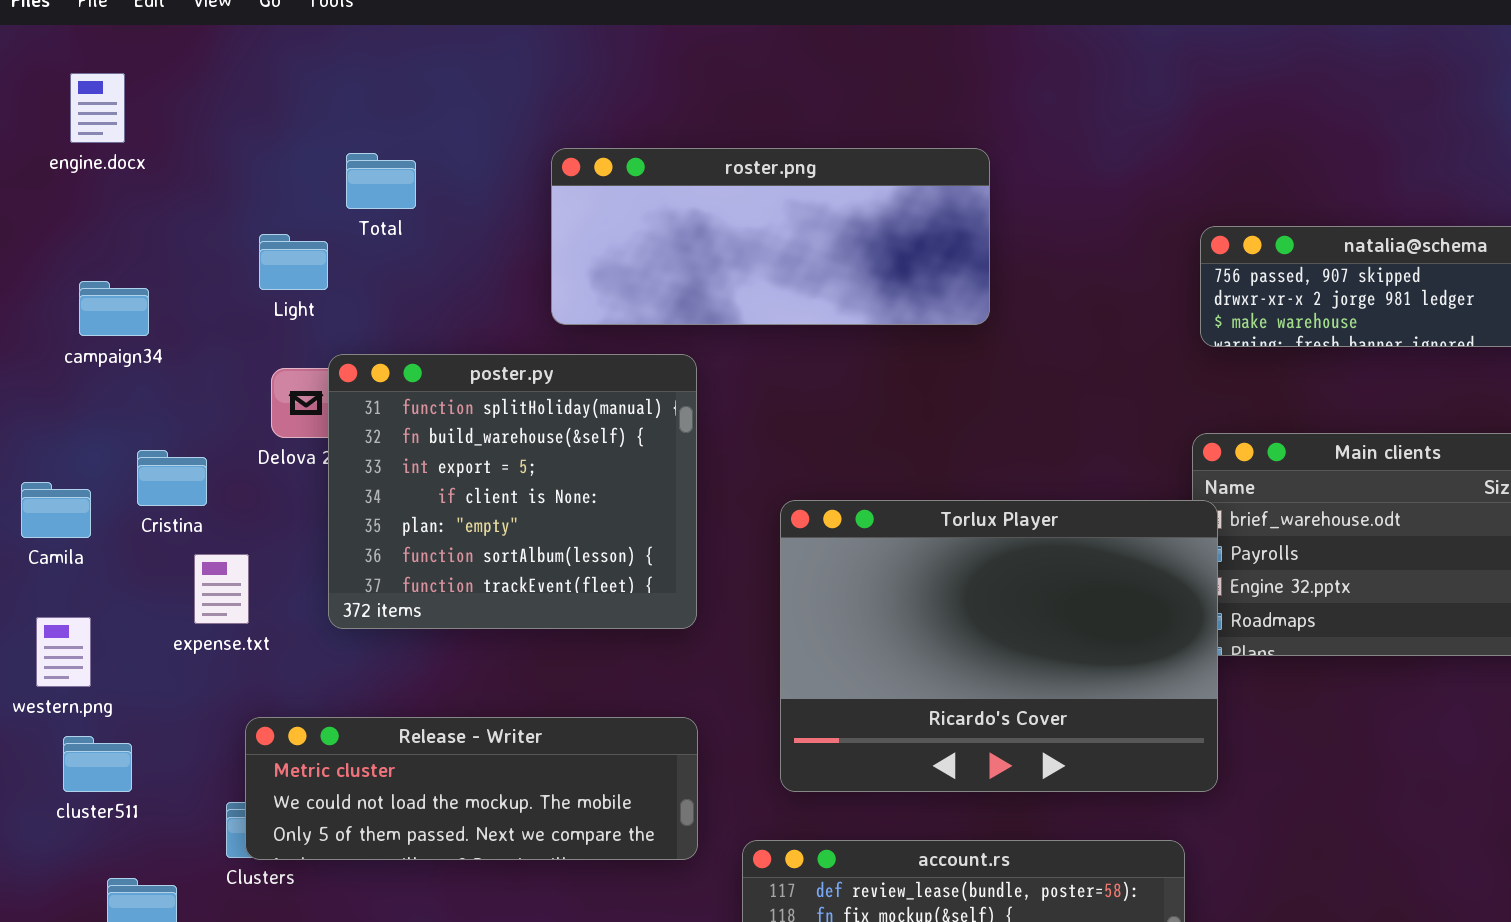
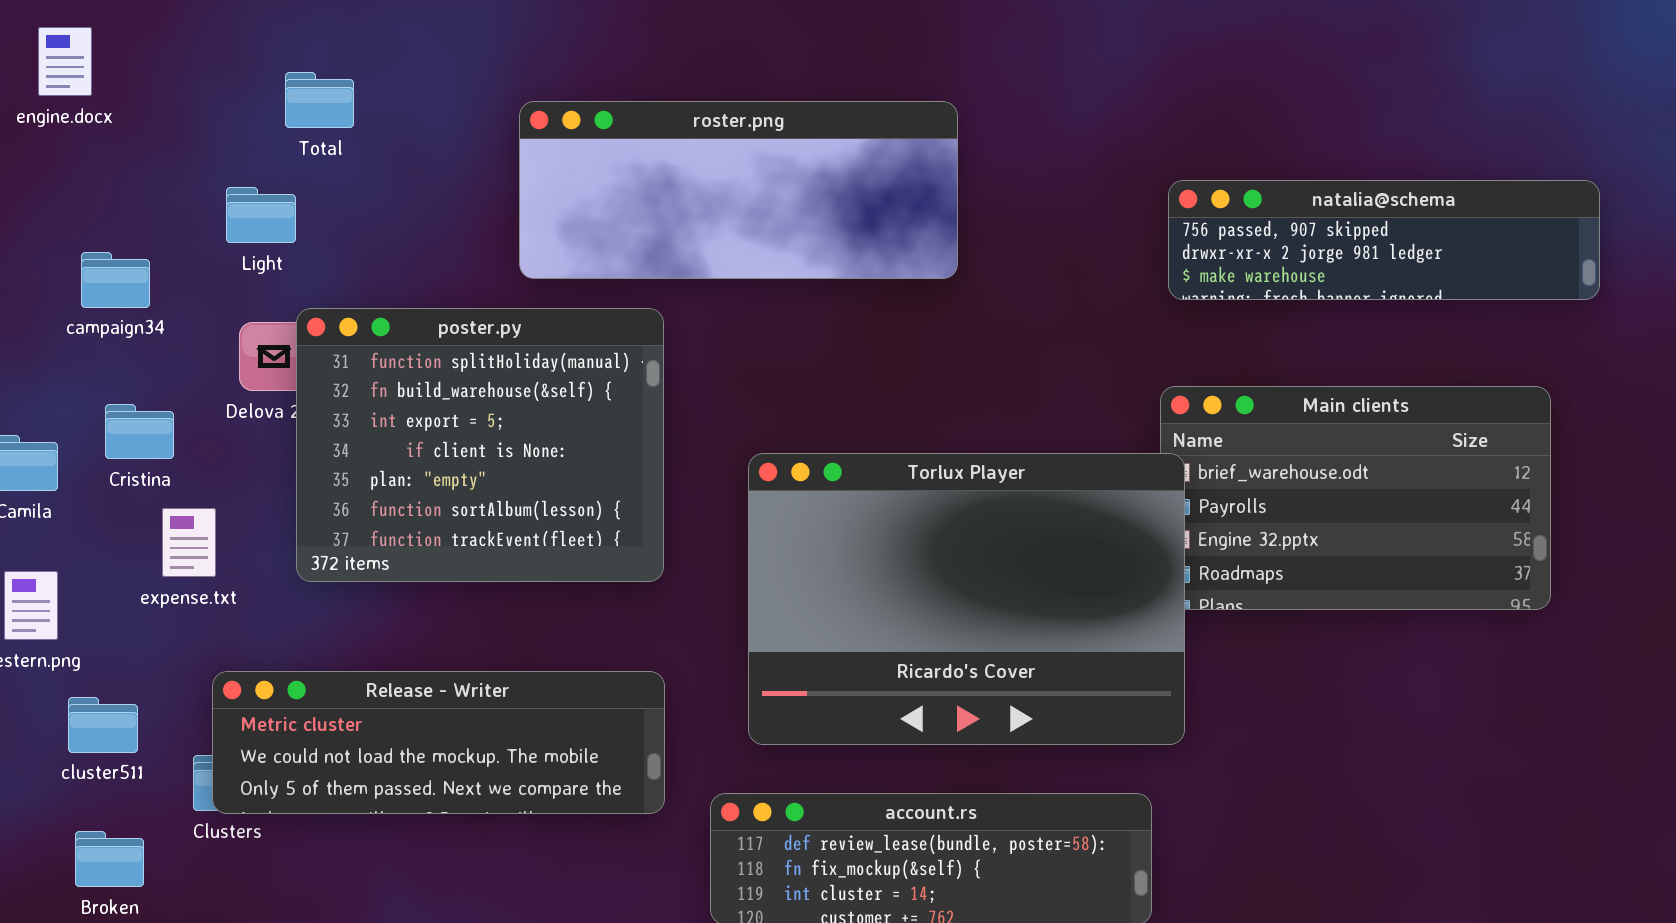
Total: [346,153,416,209] -> [285,72,354,128], moved
campaign34: [79,281,149,336] -> [81,252,150,308], moved
cluster511: [63,736,132,792] -> [68,697,138,753], moved

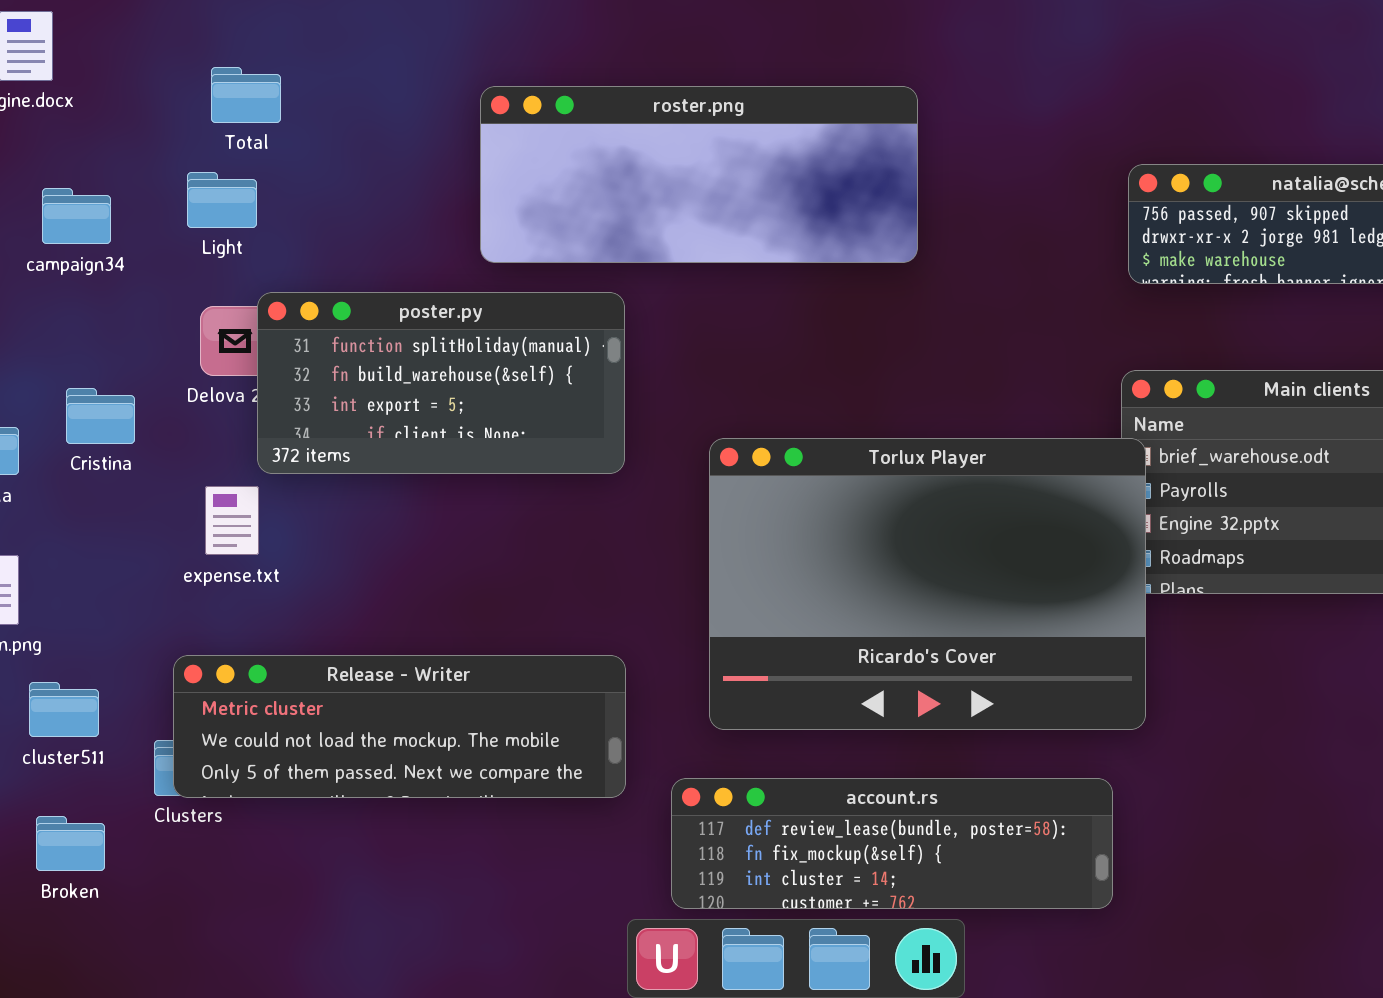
Total: [285,72,354,128] -> [211,67,281,123], moved
campaign34: [81,252,150,308] -> [42,188,111,244], moved
poster.py: [296,308,664,582] -> [257,292,625,474], resized
expense.txt: [162,508,216,577] -> [205,486,259,555], moved

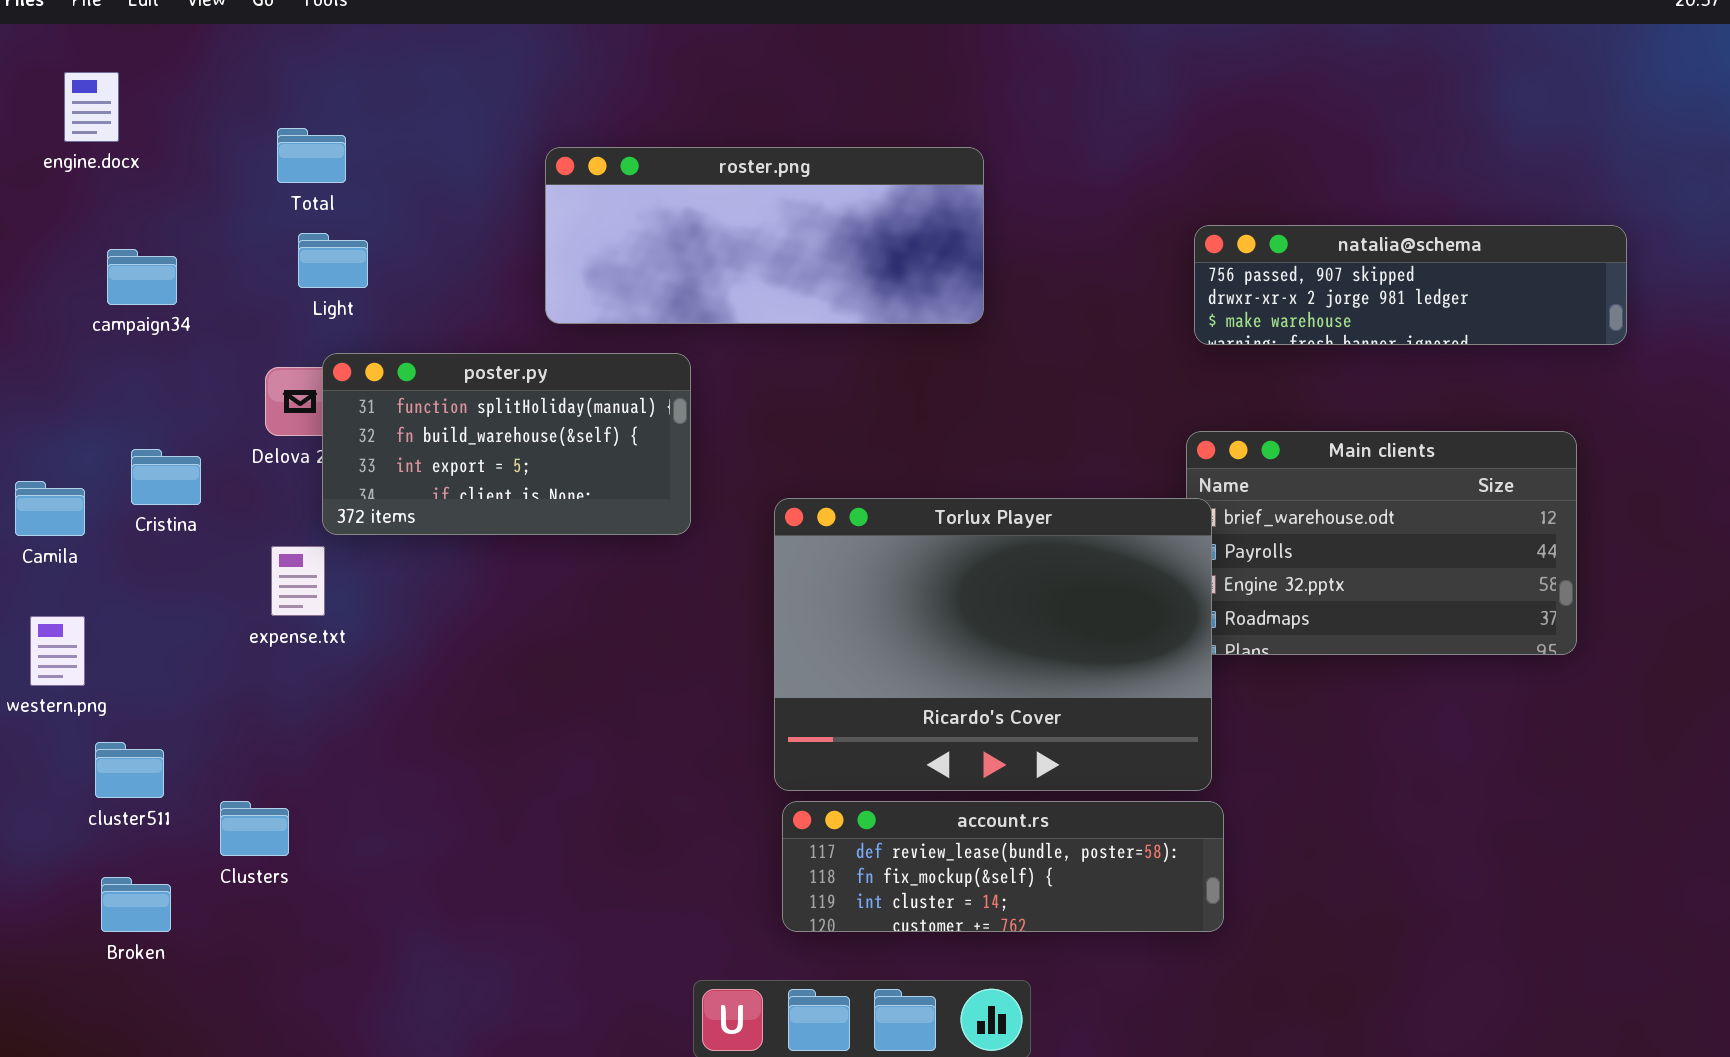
Light: [187,172,257,228] -> [298,233,368,288], moved
Release - Writer: [173,655,626,798] -> none, closed
account.rs: [671,778,1113,909] -> [782,801,1224,932], moved

